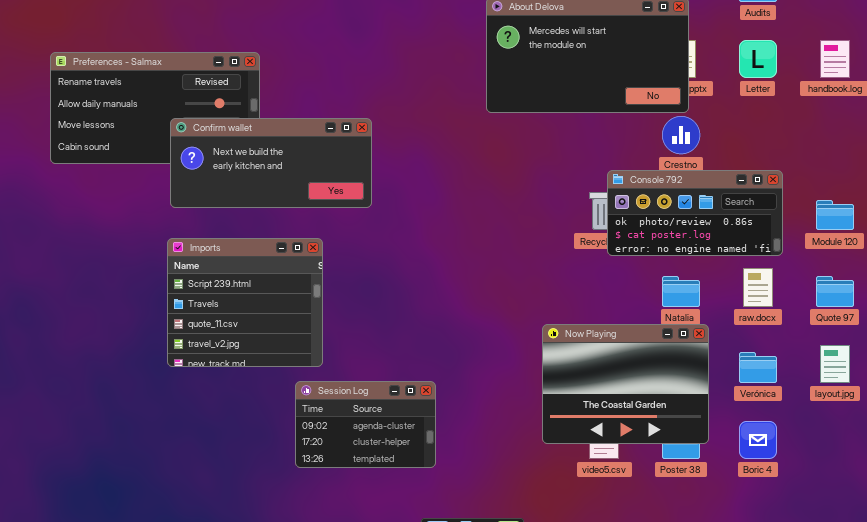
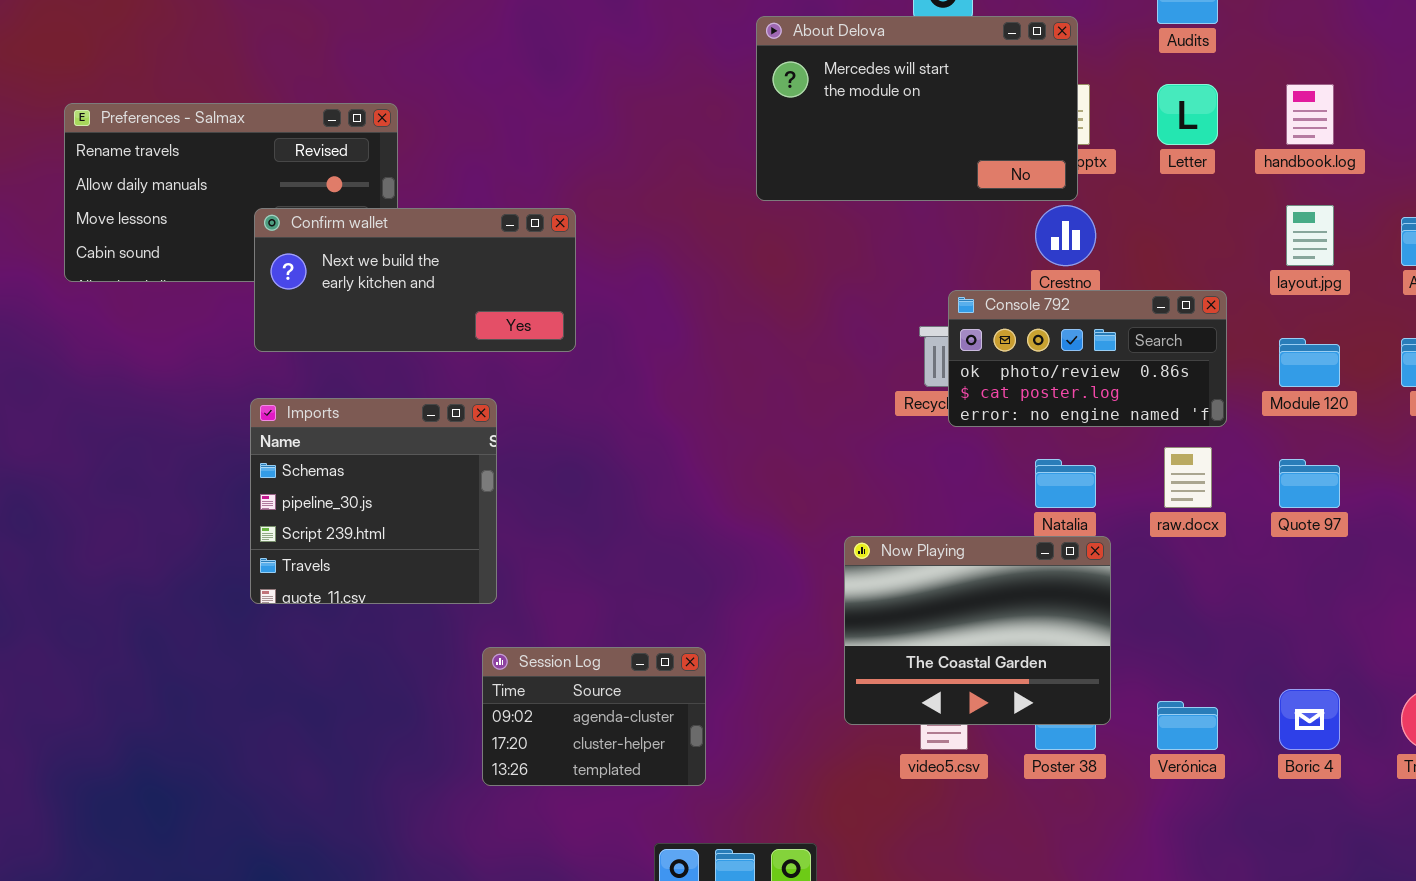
Imports: [167,238,323,367] -> [250,398,497,604], scrolled up 2 rows
layout.jpg: [820,345,850,383] -> [1286,205,1334,266], moved
Verónica: [739,352,777,383] -> [1157,701,1218,750], moved
Session Log: [295,381,436,468] -> [482,647,706,786], moved
Boric 4: [739,421,777,459] -> [1279,689,1340,750], moved

